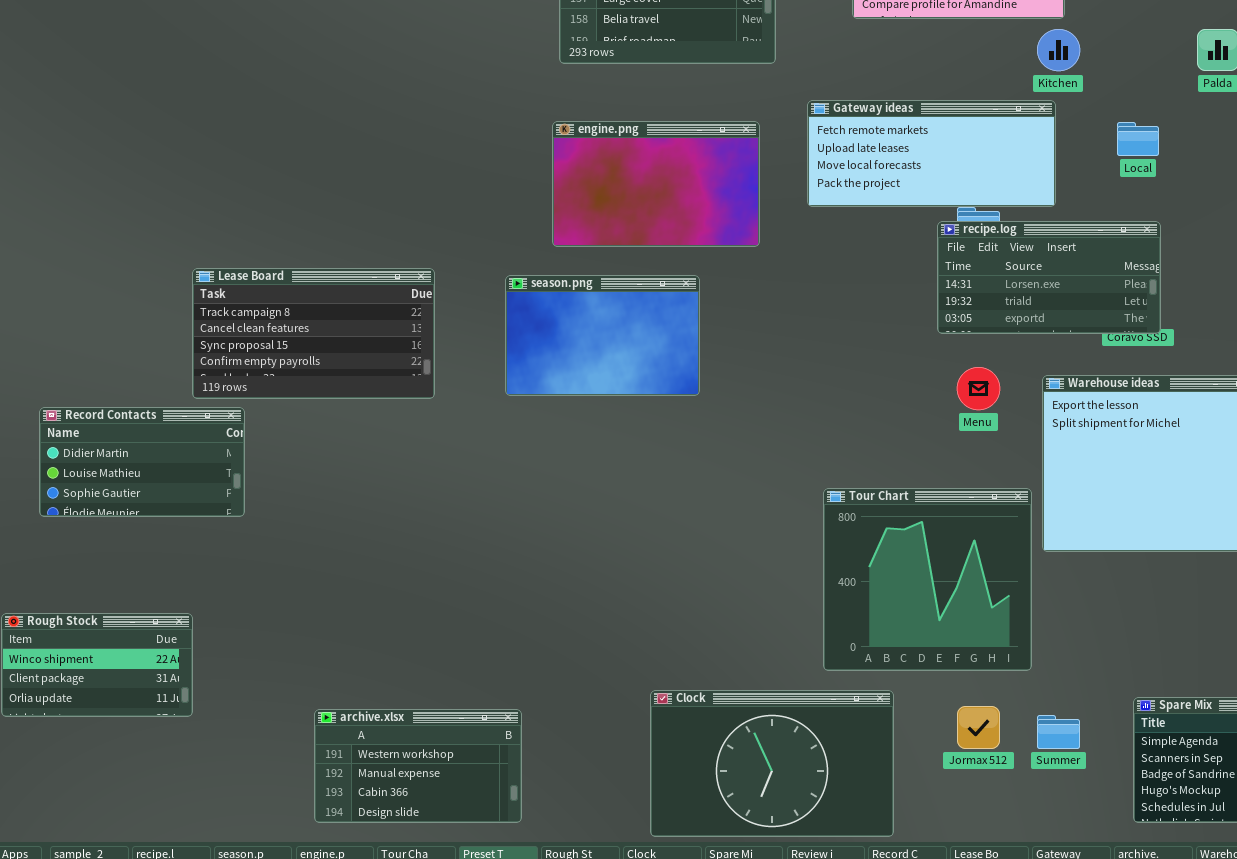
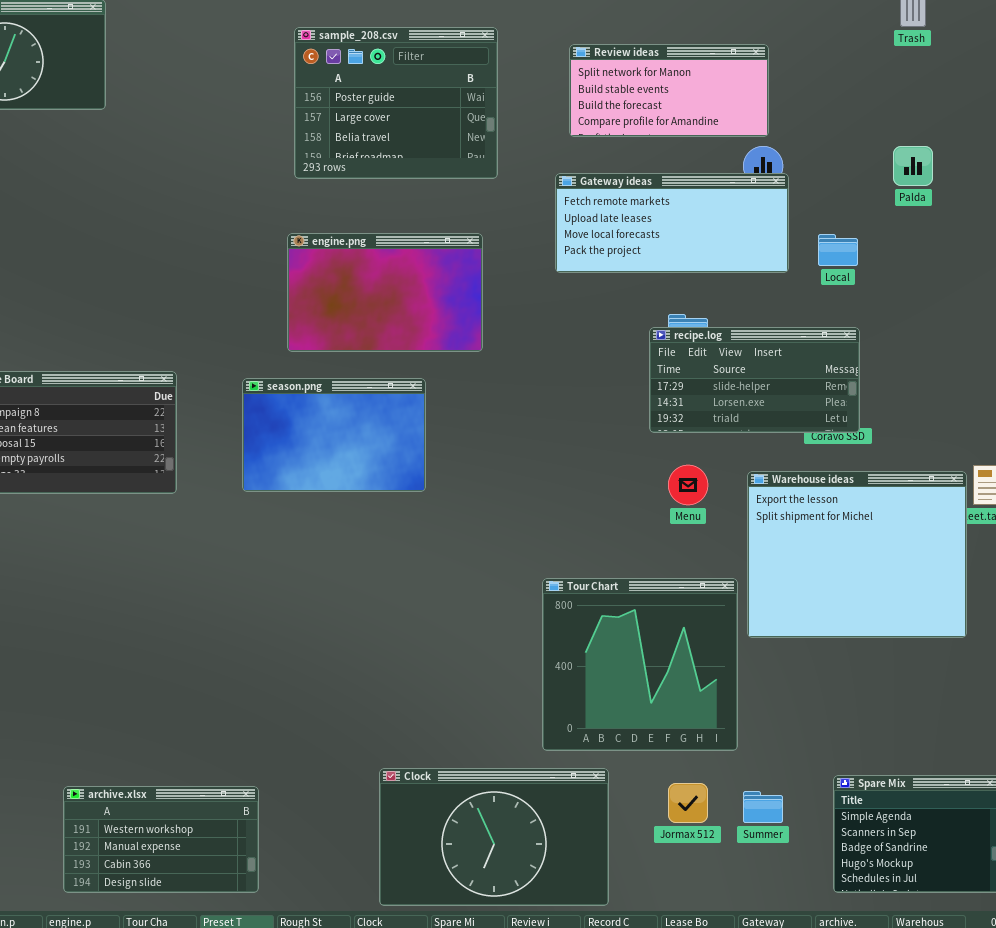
Gateway ideas: [807,100,1056,207] -> [555,173,789,273], moved
recipe.log: [937,221,1161,334] -> [649,327,860,433], scrolled up 1 row

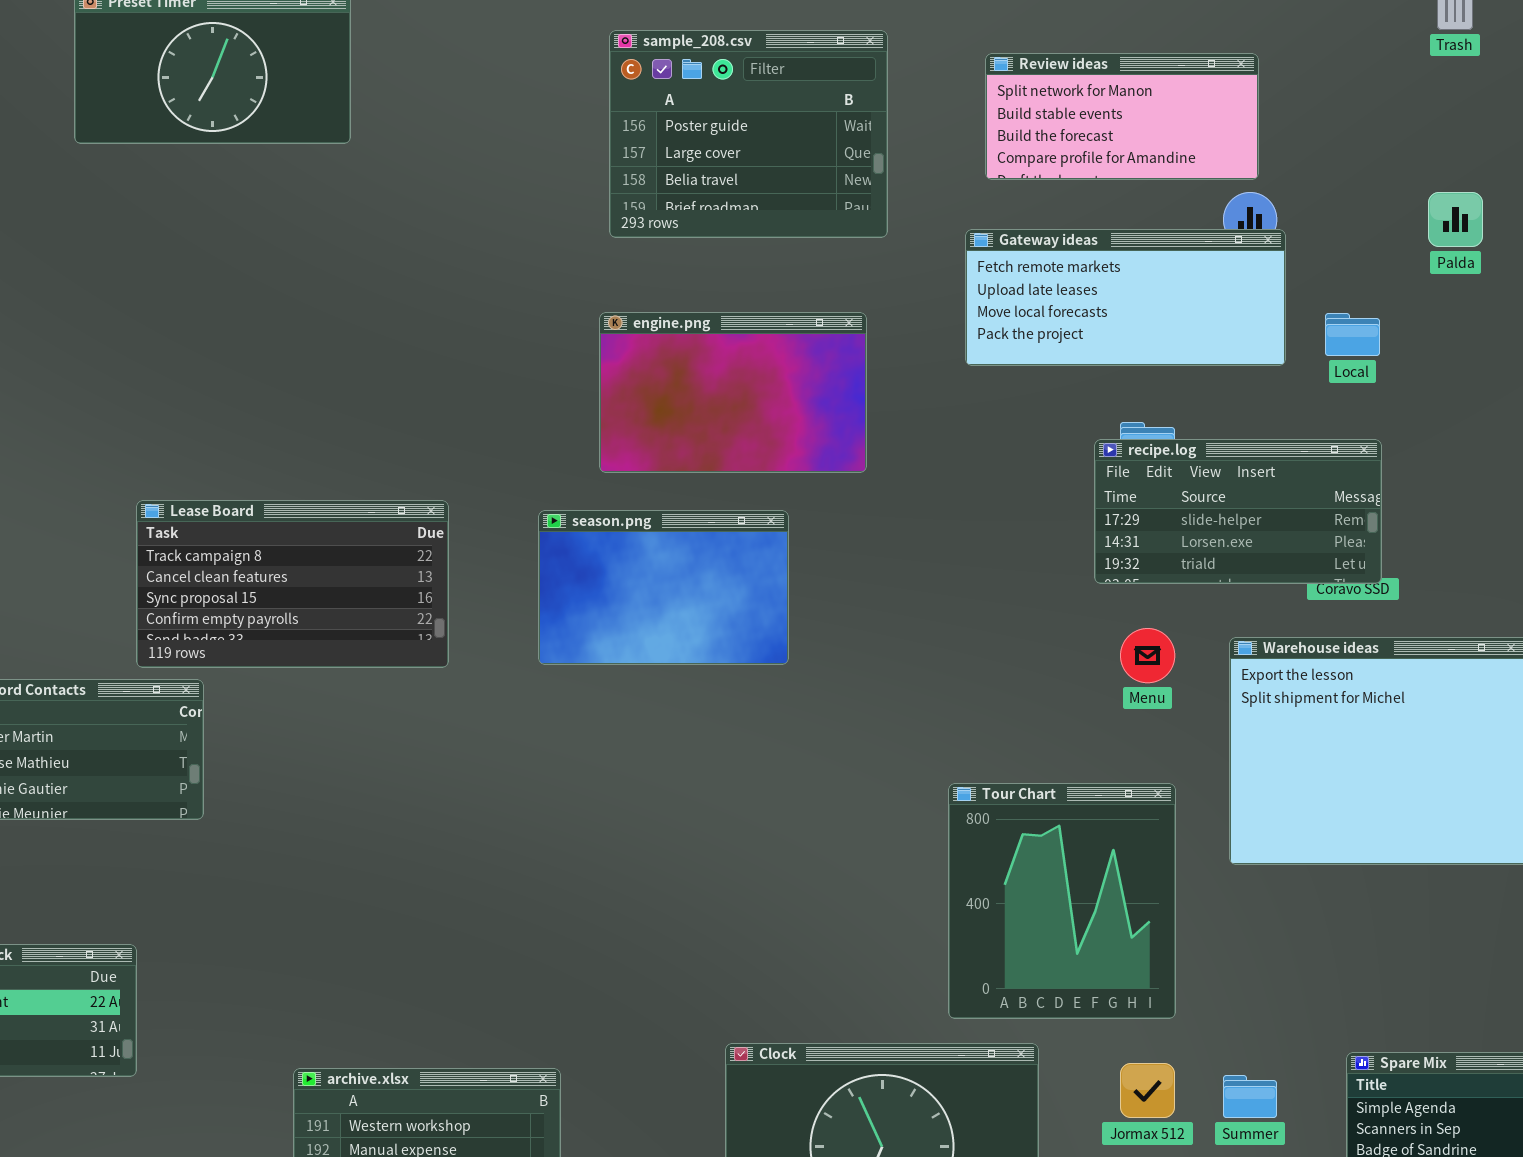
Tour Chart: [542,578,738,751] -> [948,783,1176,1019], resized

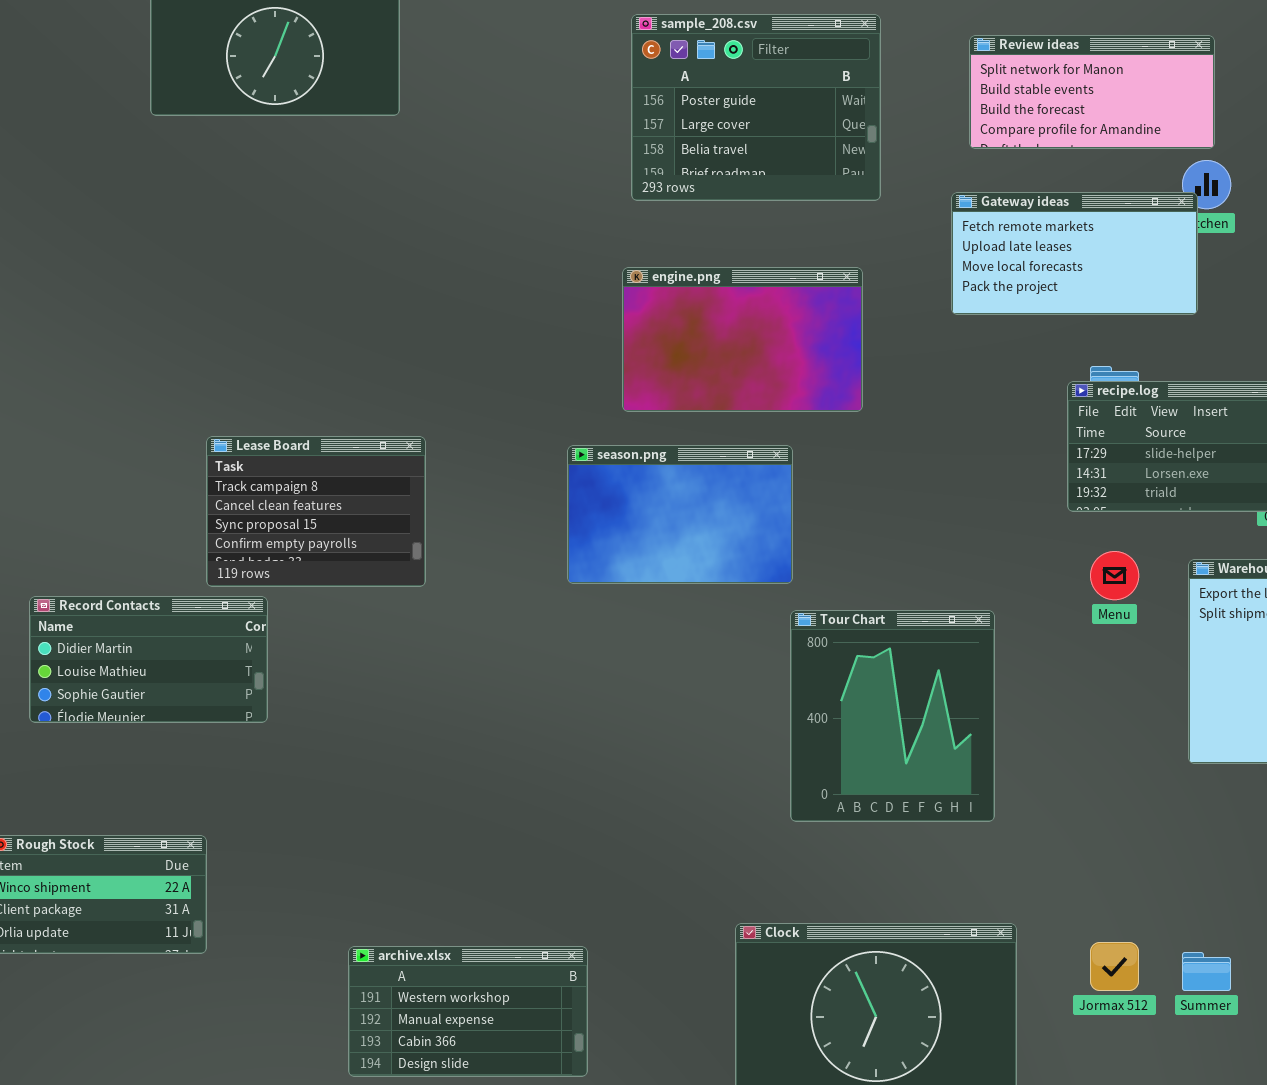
Gateway ideas: [965,229,1286,366] -> [951,192,1198,315], resized
Lease Board: [136,500,449,668] -> [206,436,426,587], resized
Tour Chart: [948,783,1176,1019] -> [790,610,995,822], moved

